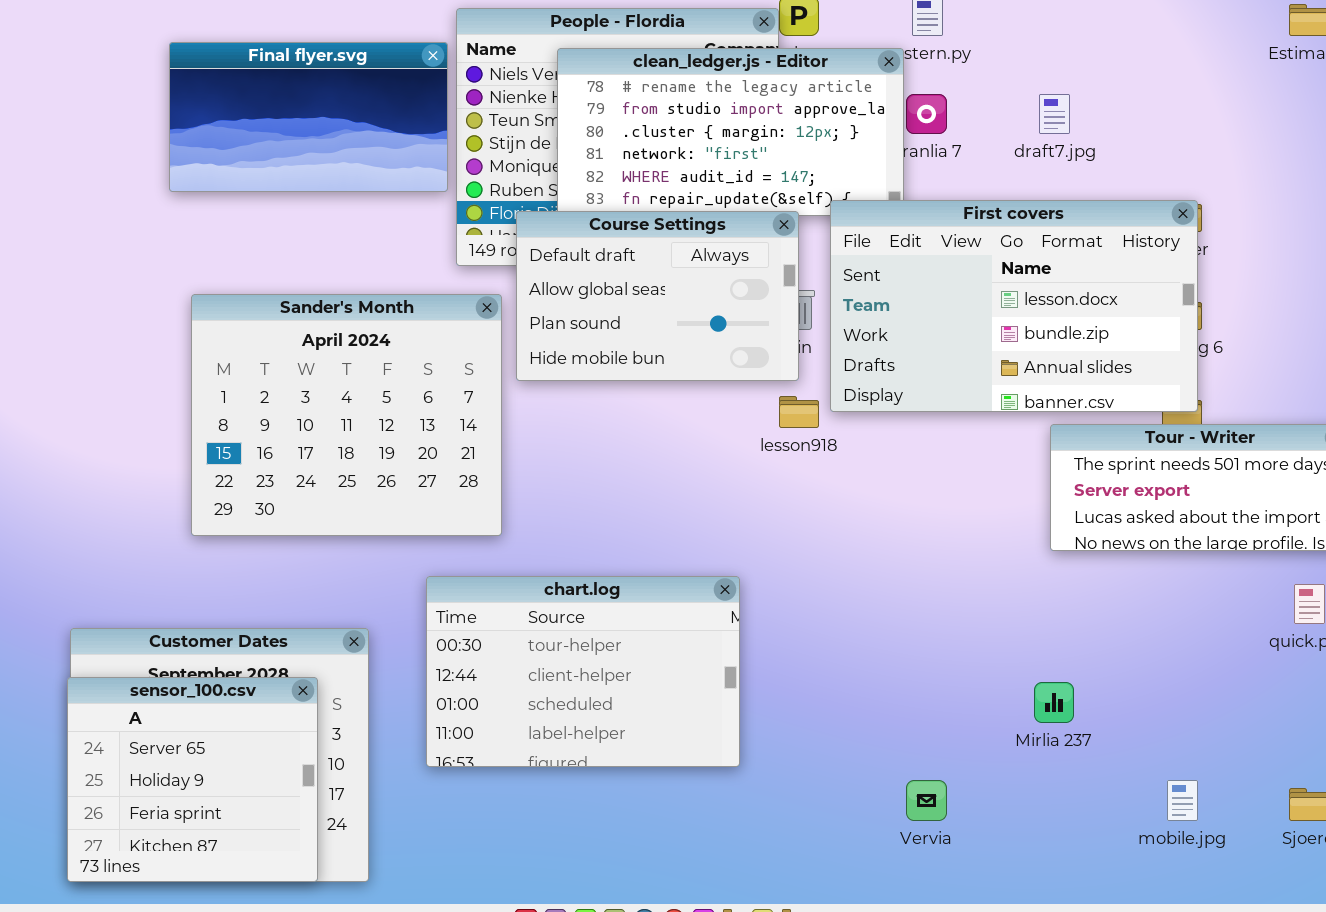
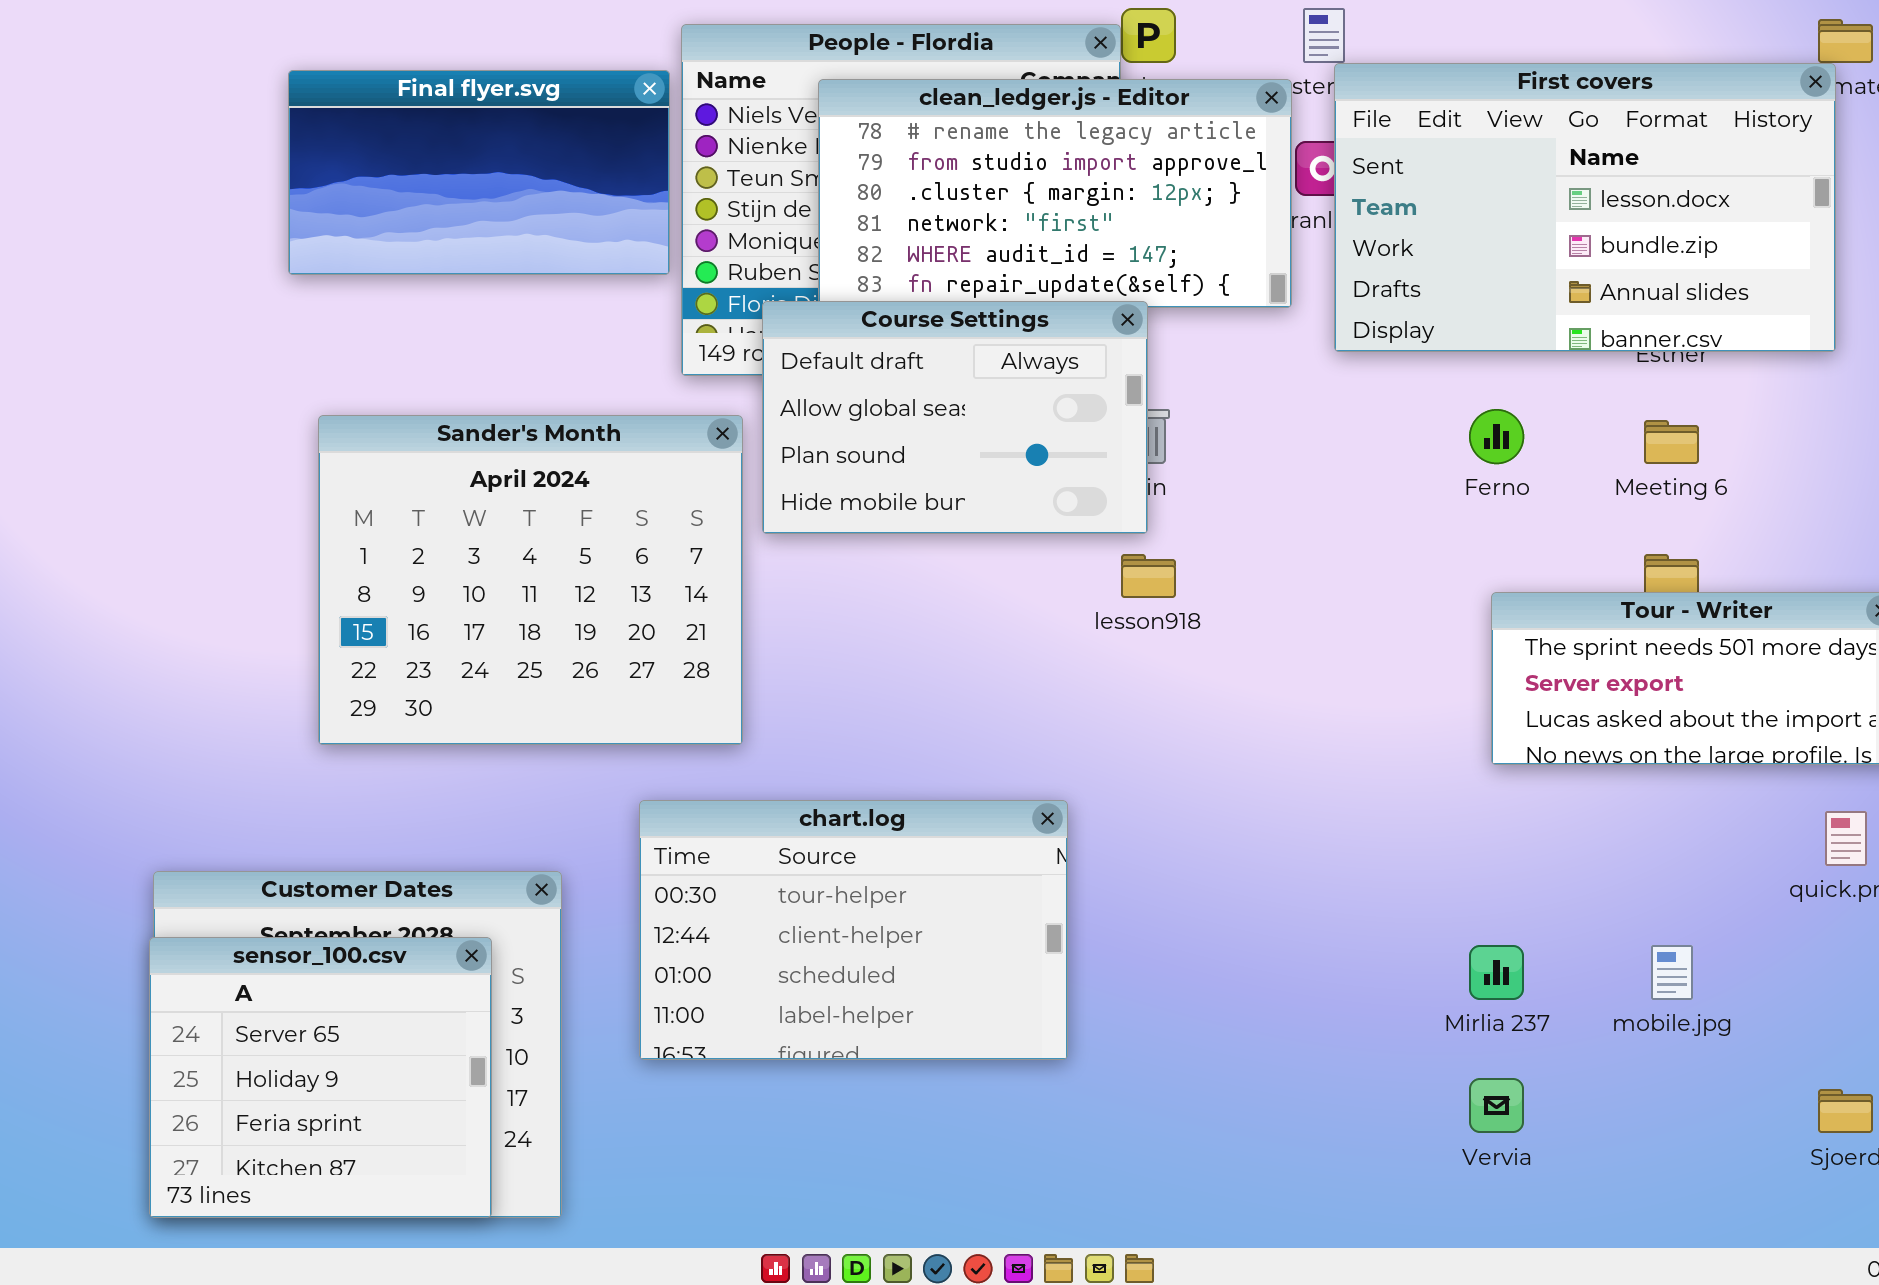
First covers: [830,200,1198,412] -> [1334,63,1836,352], moved
Vervia: [906,780,947,821] -> [1469,1078,1524,1133], moved
mobile.jpg: [1167,780,1198,821] -> [1651,945,1693,1000], moved

